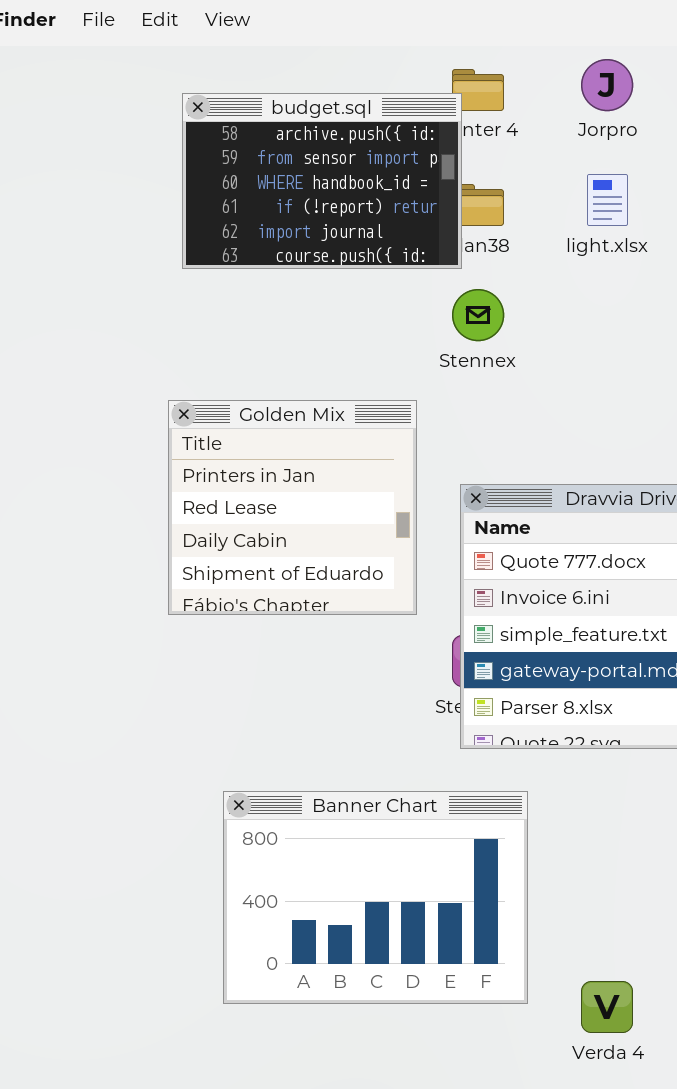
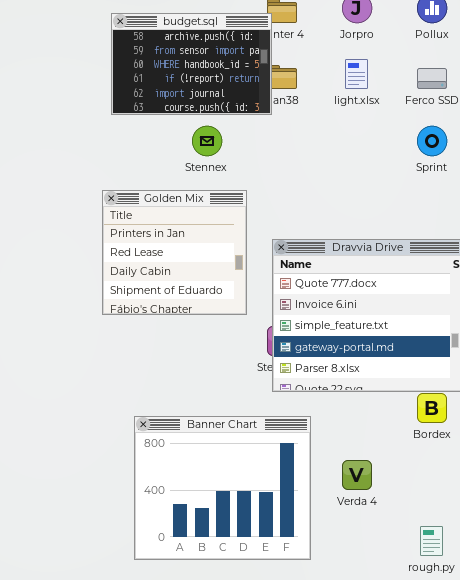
Stennex: [452,289,504,341] -> [192,126,222,156], moved
Banner Chart: [223,791,528,1004] -> [134,416,311,560], resized
Verda 4: [581,981,633,1033] -> [342,460,372,490], moved

